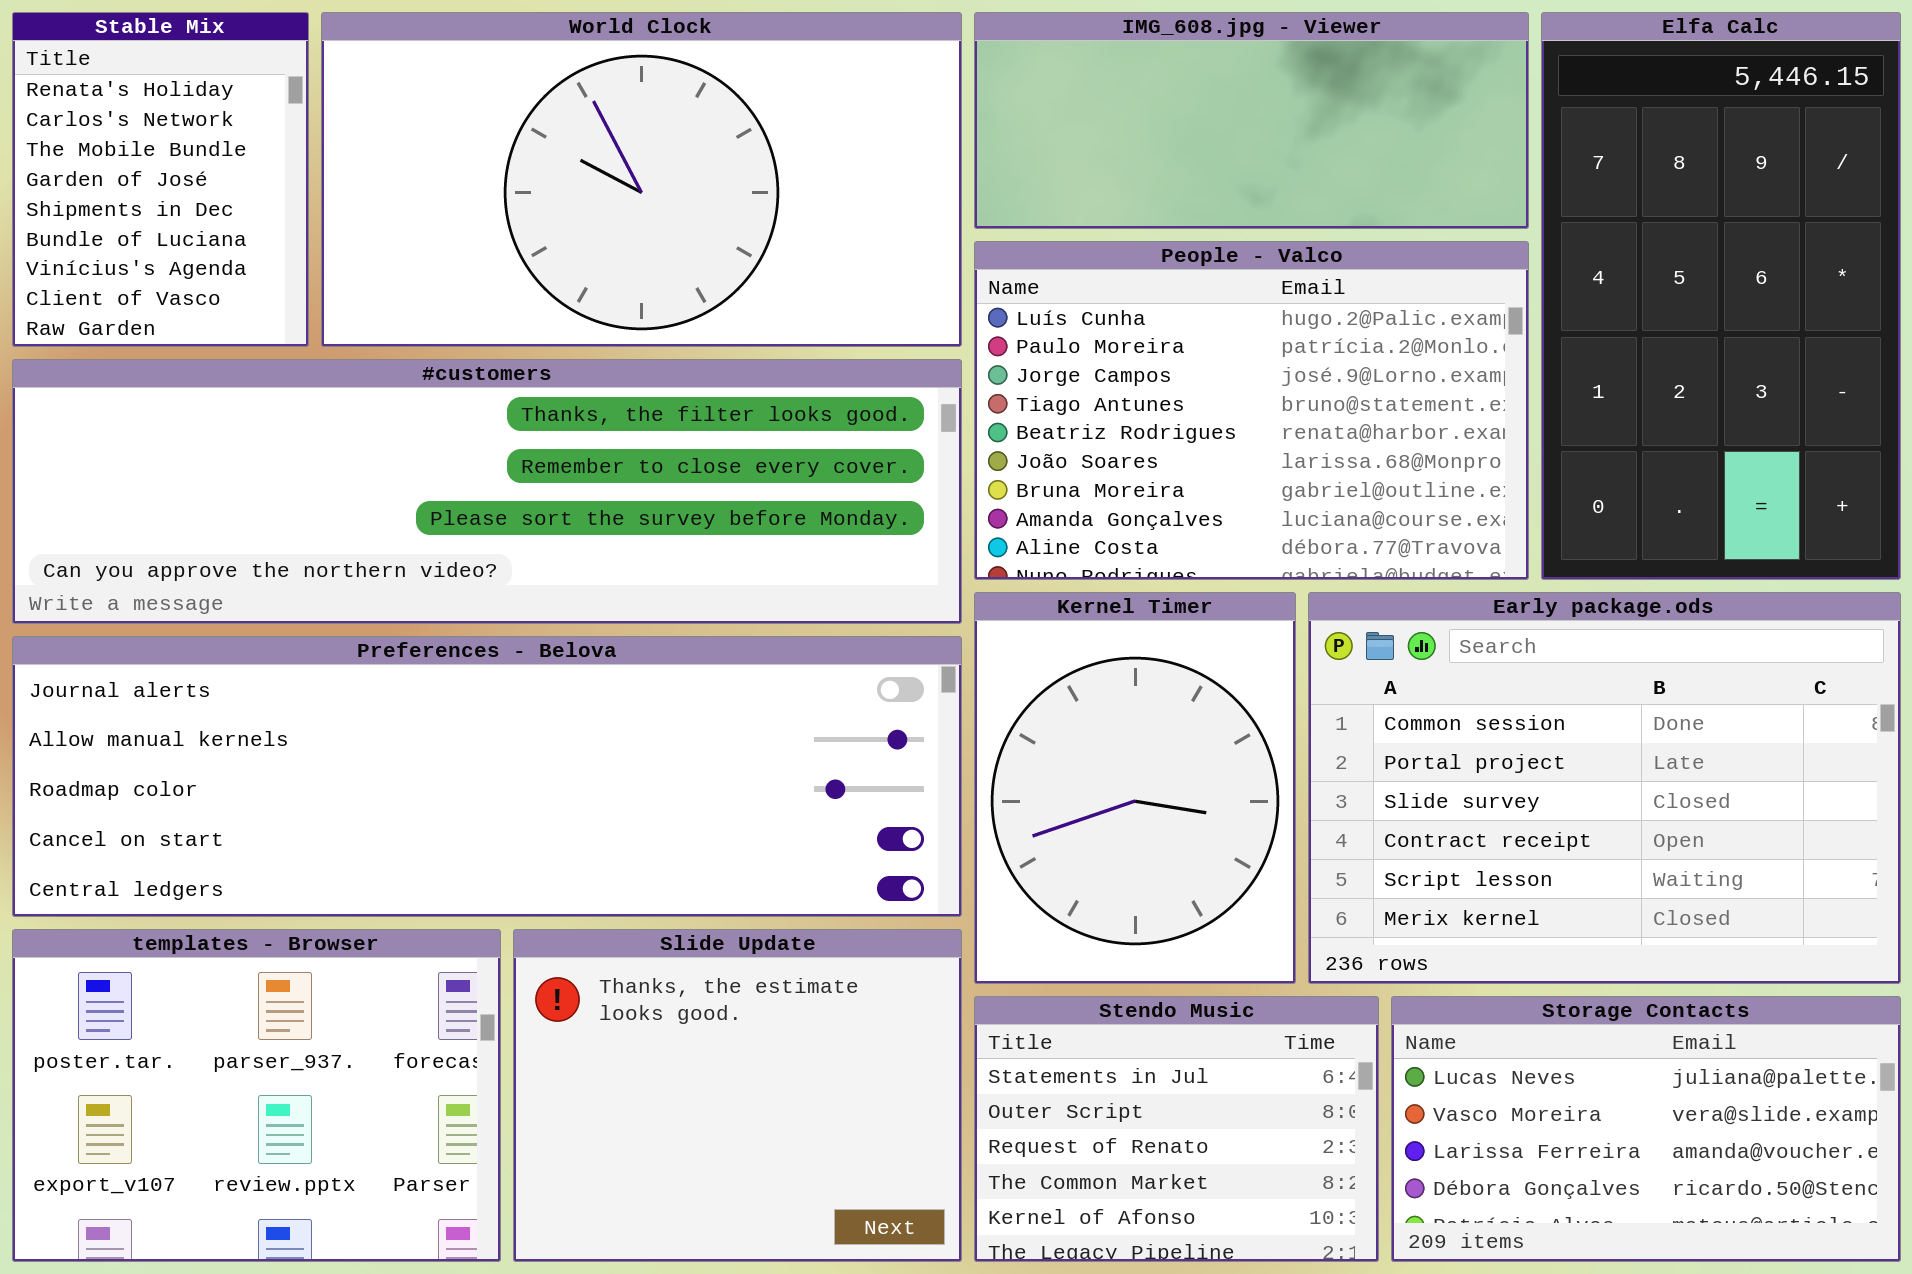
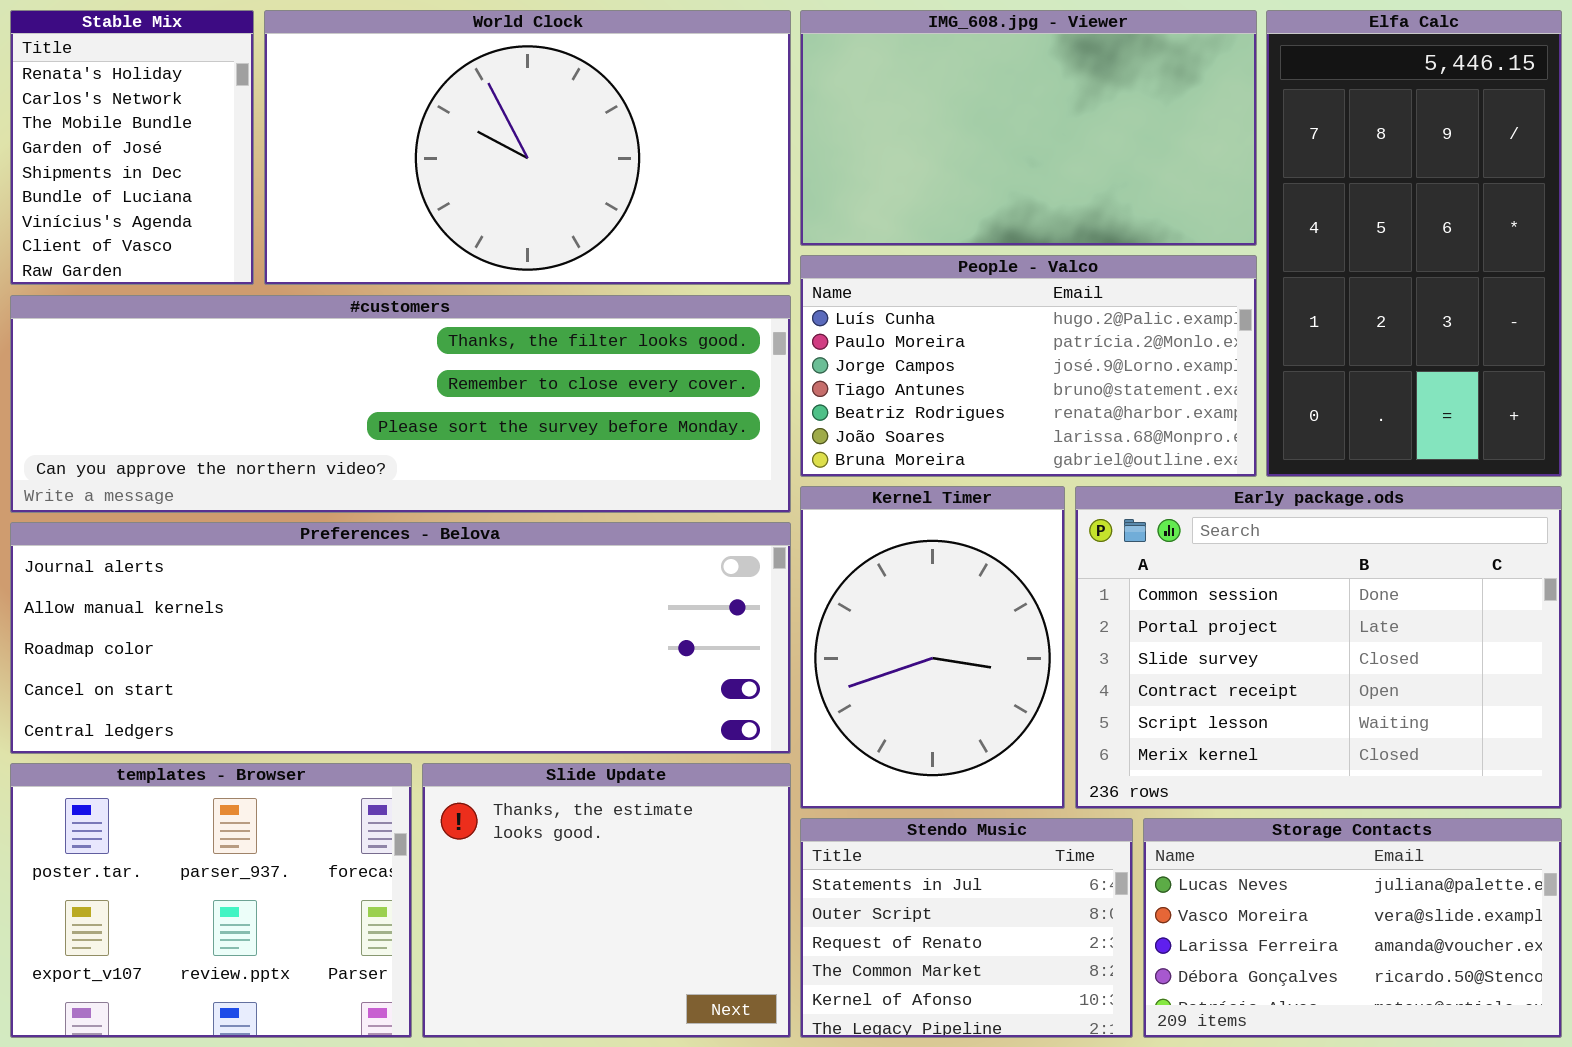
IMG_608.jpg - Viewer: [974,12,1529,229] -> [800,10,1257,246], resized
People - Valco: [974,241,1529,580] -> [800,255,1257,477], resized

